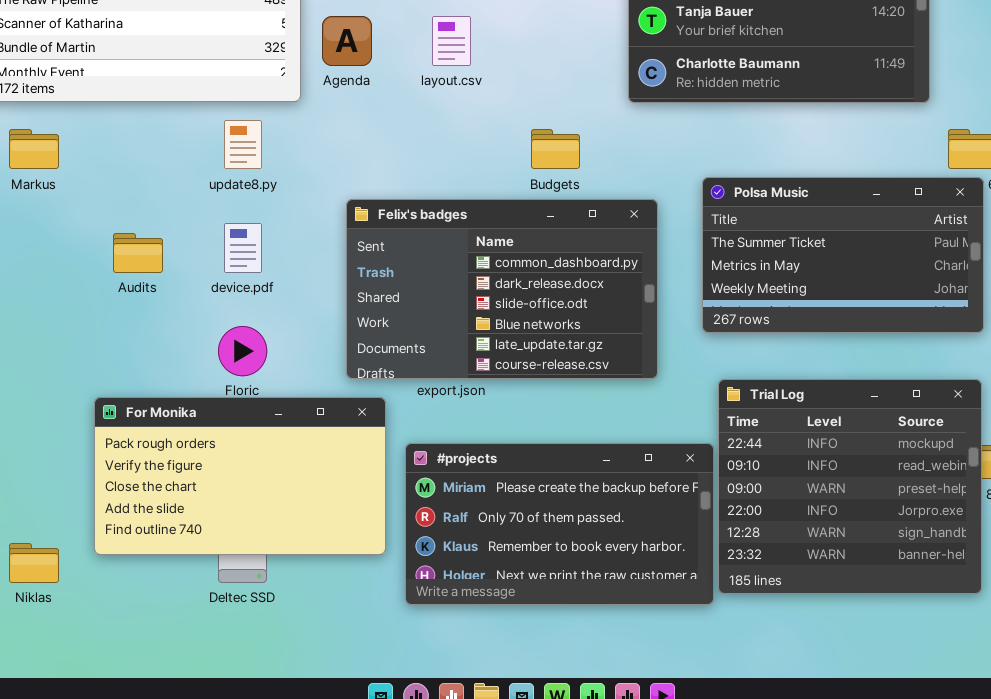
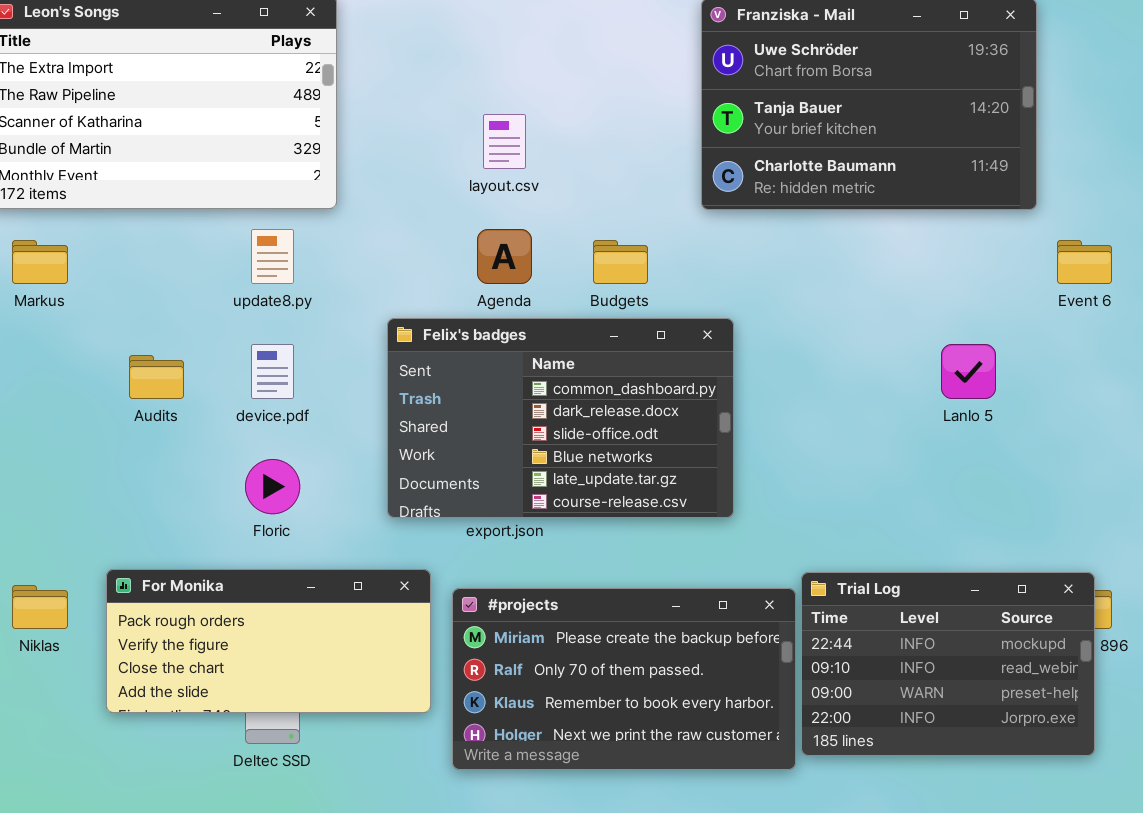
Agenda: [322,16,372,66] -> [477,229,532,284], moved
Polsa Music: [702,177,984,333] -> none, closed
Trial Log: [718,379,982,594] -> [801,572,1095,756], resized
For Monika: [94,397,386,555] -> [106,569,431,713], resized
Niklas: [9,543,59,583] -> [12,585,68,629], moved

